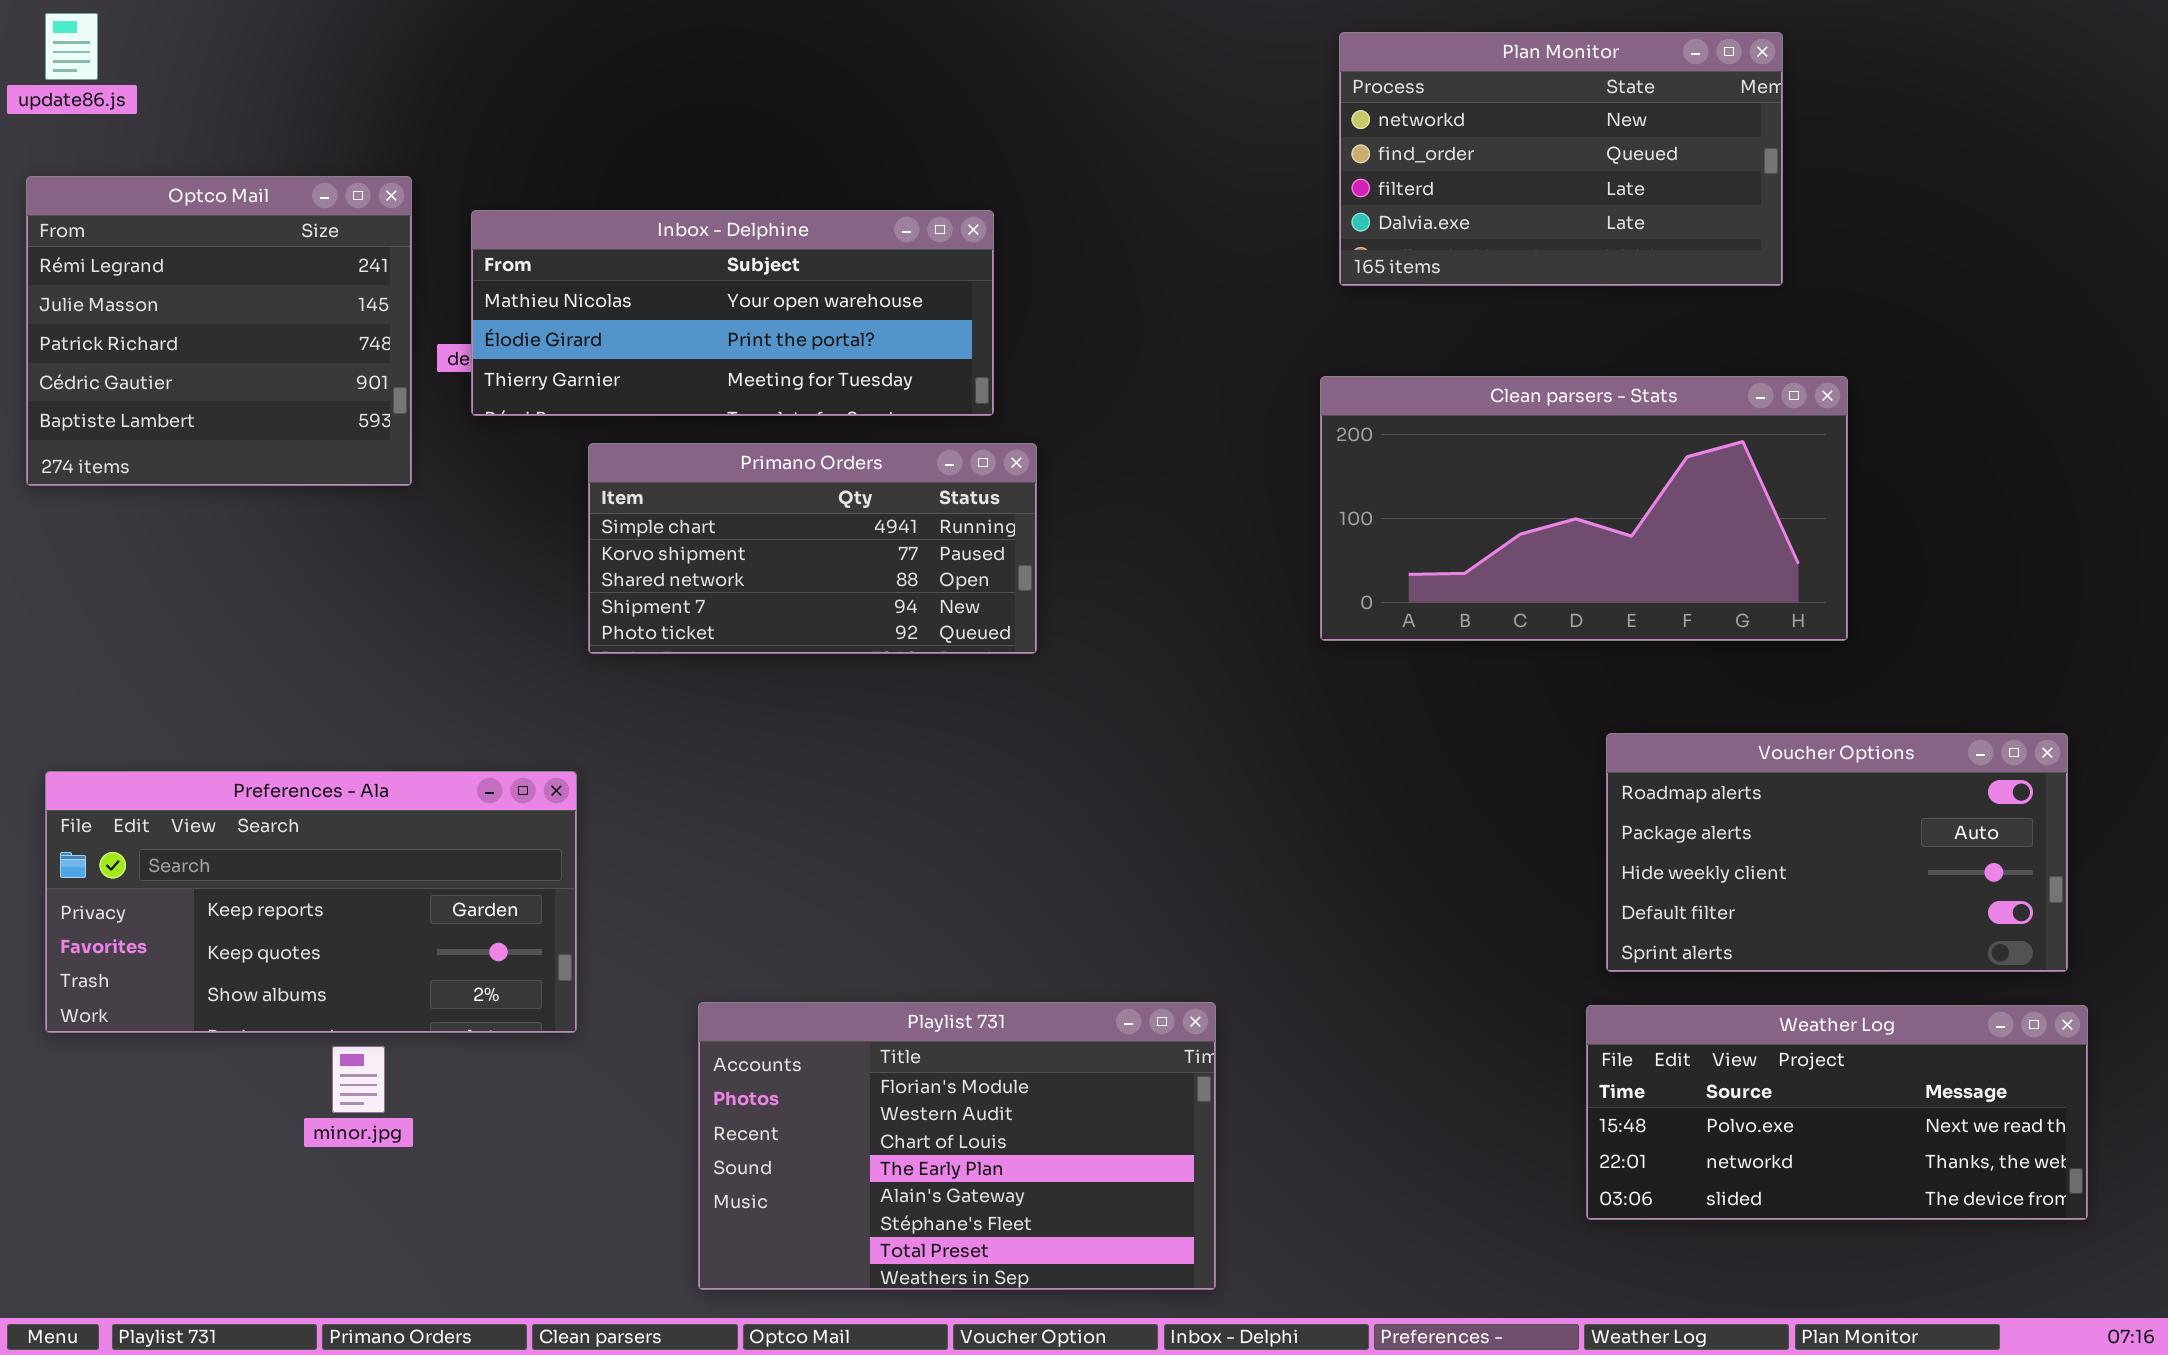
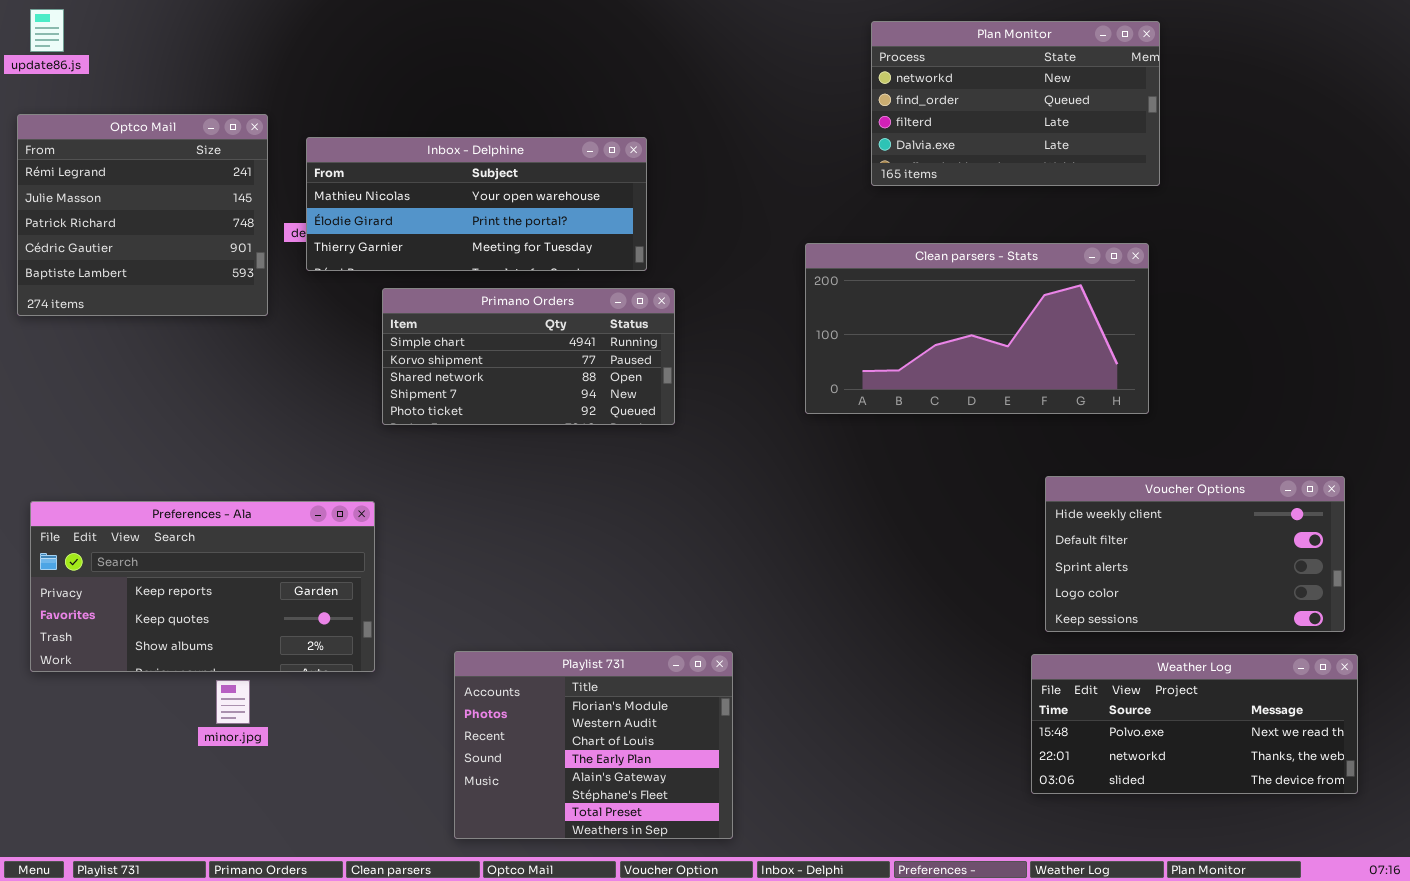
Clean parsers - Stats: [1320,376,1848,641] -> [805,243,1149,414], moved
Voucher Options: [1606,733,2068,972] -> [1045,476,1345,632], scrolled down 2 rows
Playlist 731: [698,1002,1216,1290] -> [454,651,733,839], resized

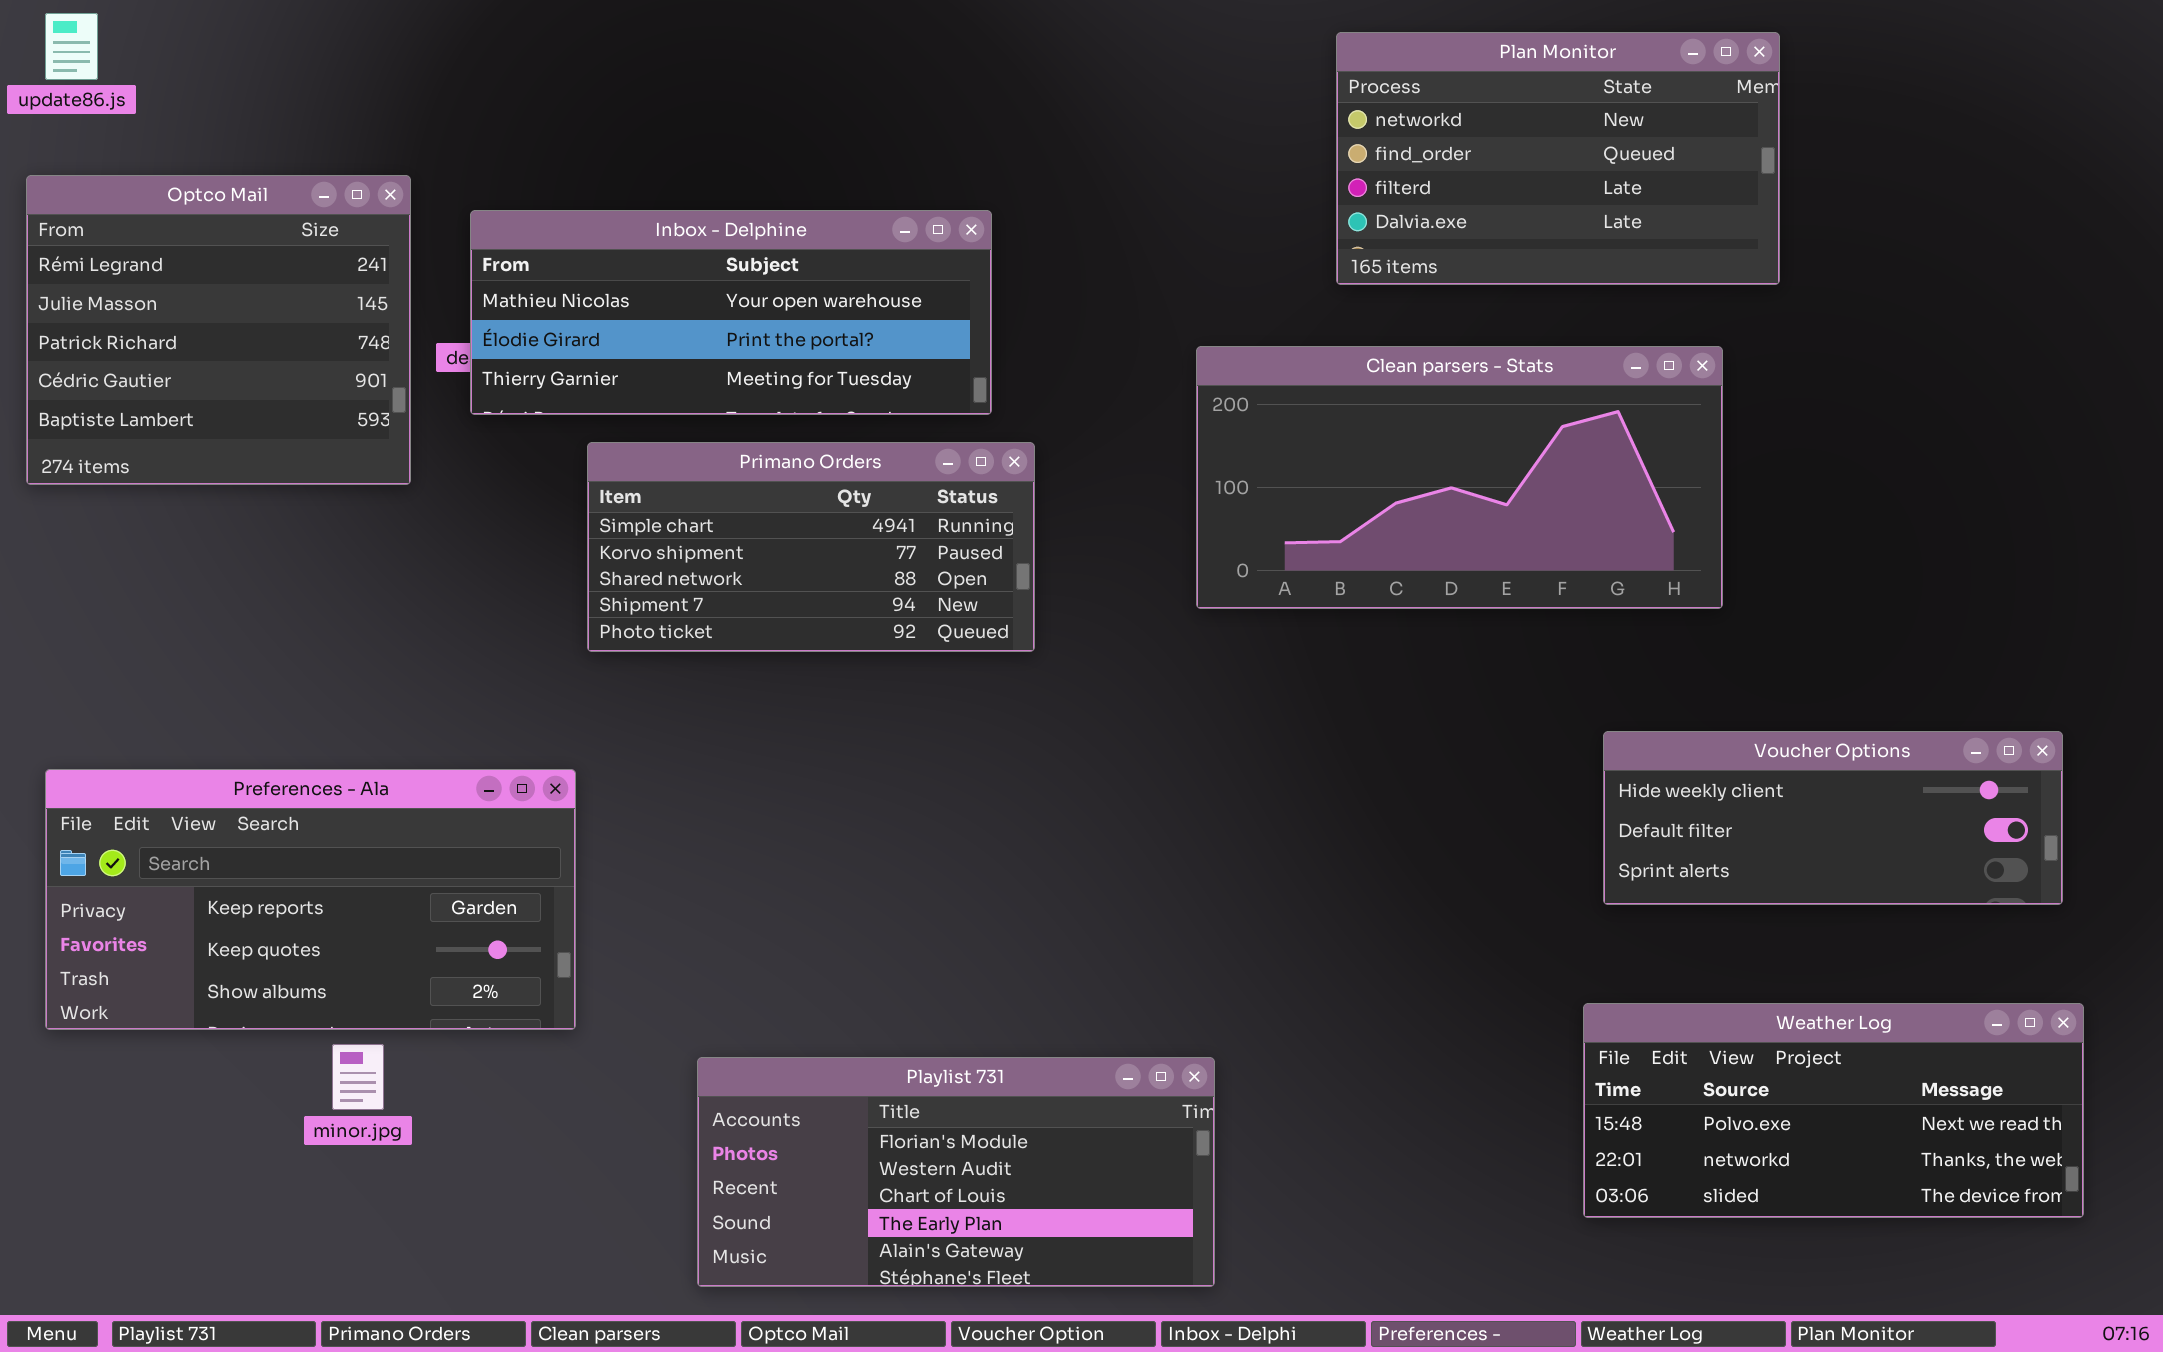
Clean parsers - Stats: [805,243,1149,414] -> [1196,346,1723,609], moved
Voucher Options: [1045,476,1345,632] -> [1603,731,2063,905], resized
Playlist 731: [454,651,733,839] -> [697,1057,1215,1287], resized

